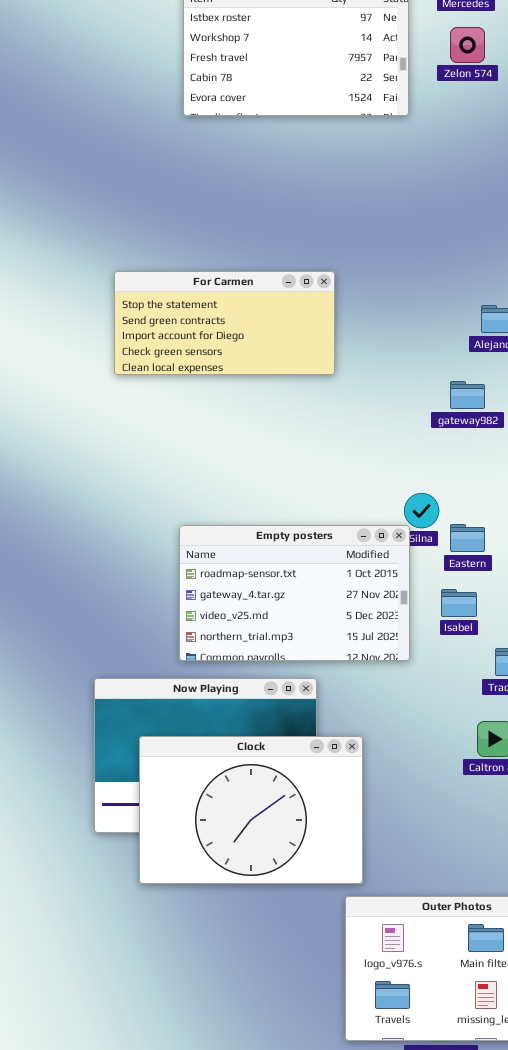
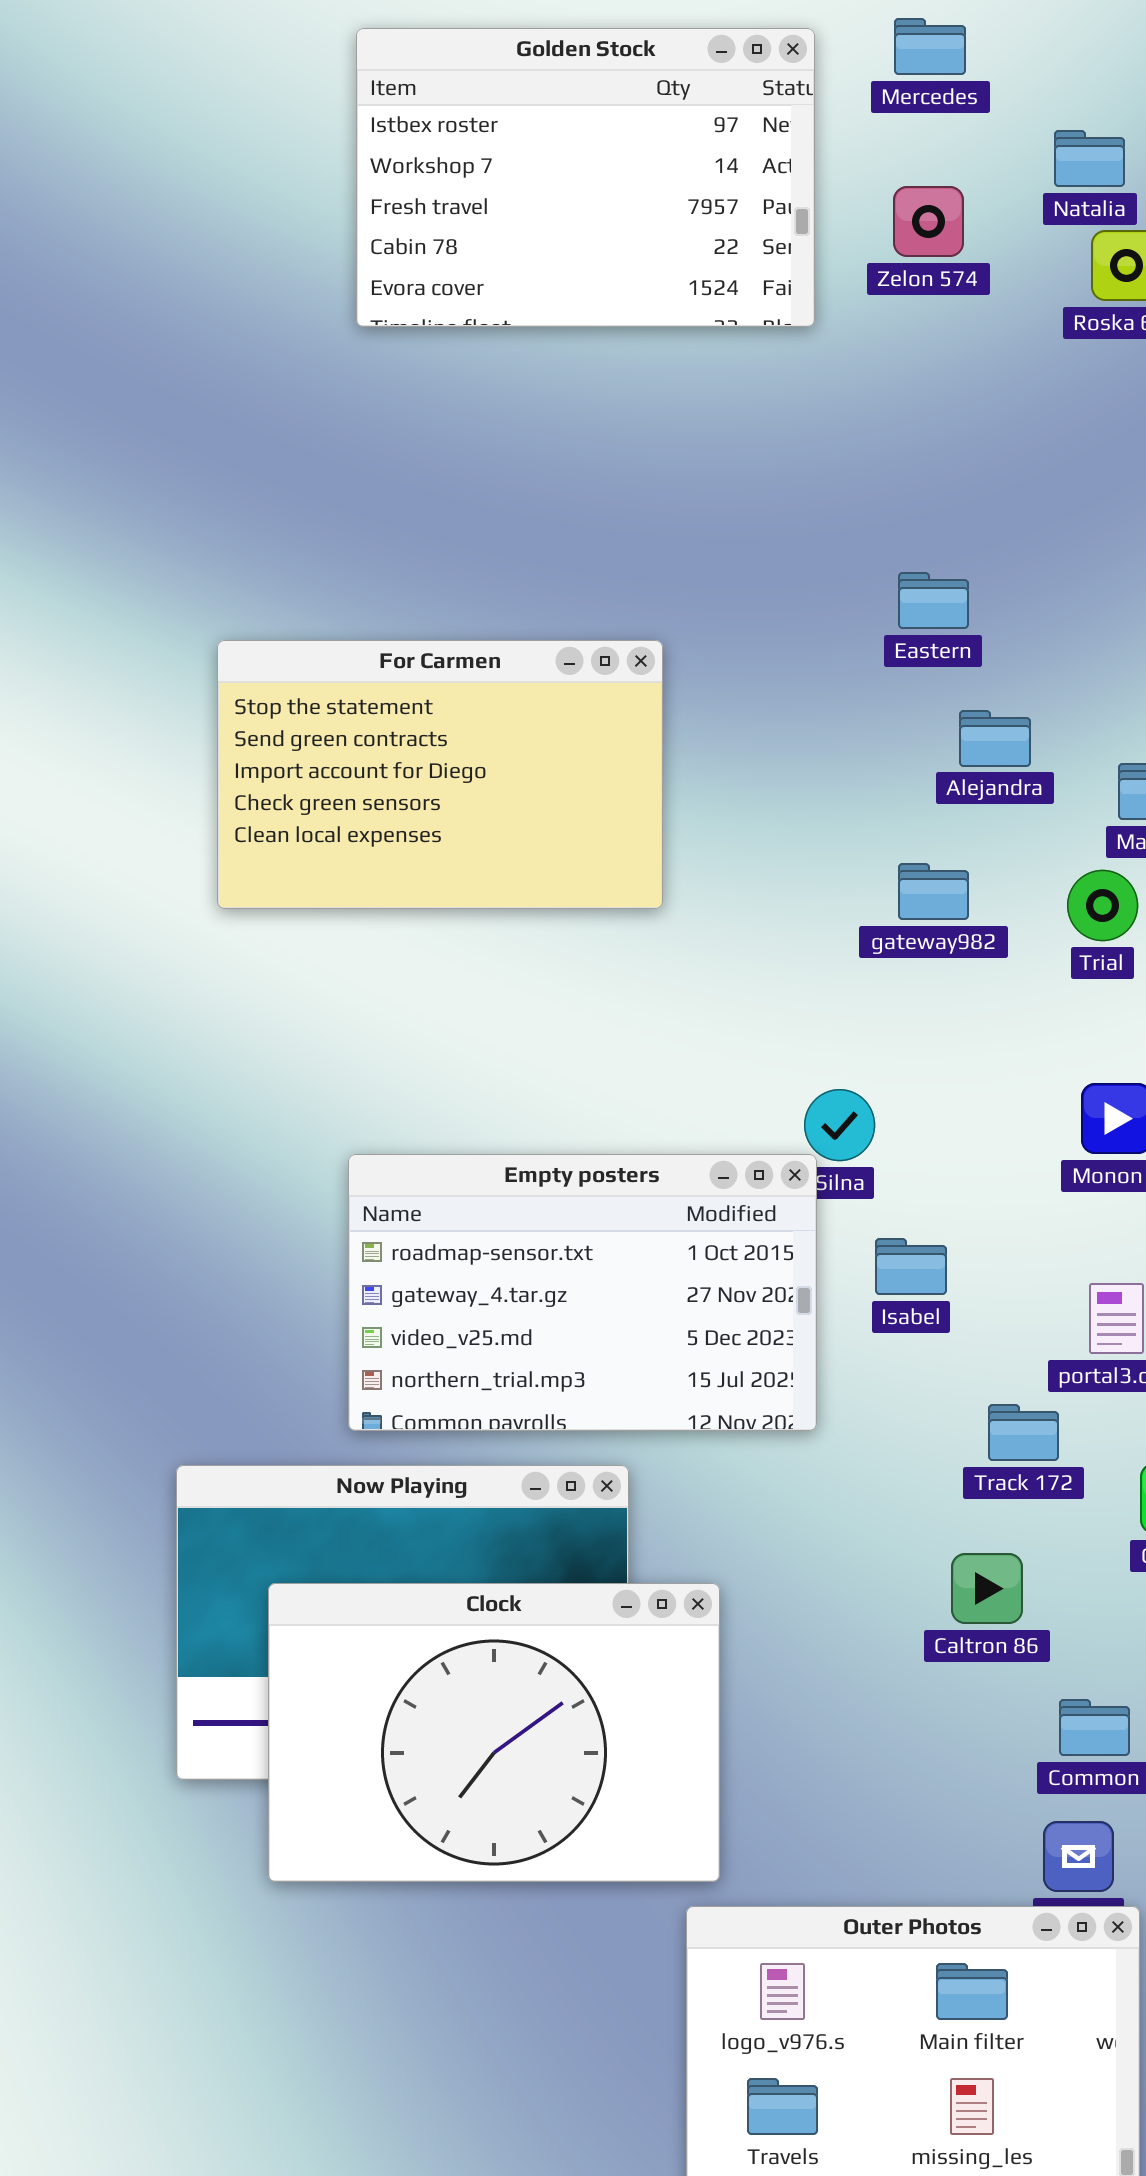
Zelon 574: [450,27,485,63] -> [893,186,964,257], moved
For Carmen: [114,271,335,375] -> [217,640,663,909], resized
Eastern: [450,524,485,552] -> [898,572,969,629], moved
Isabel: [441,589,477,617] -> [875,1238,947,1295], moved

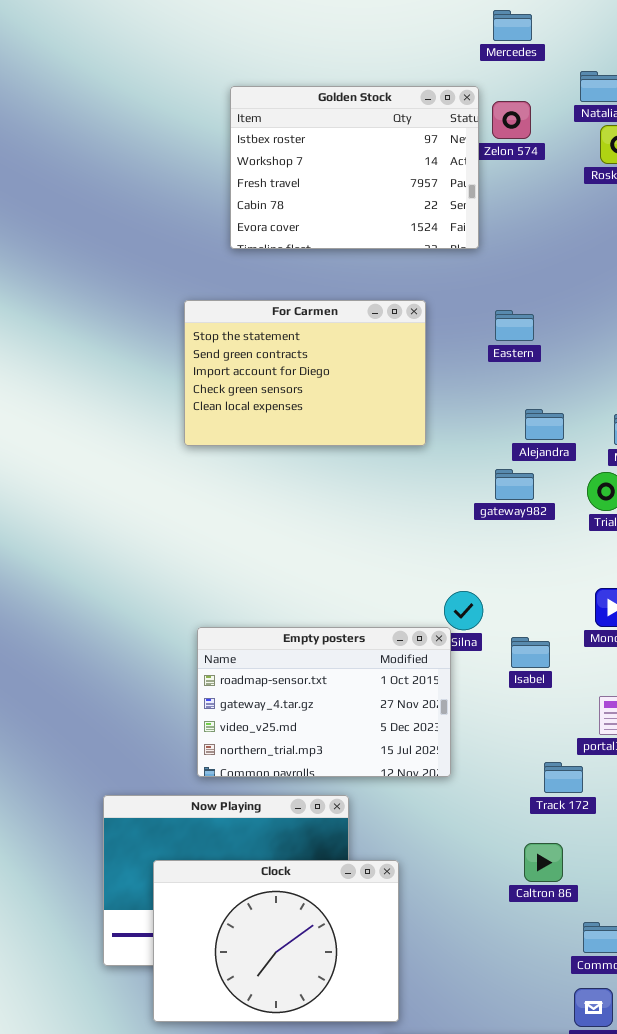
Golden Stock: [356,28,815,327] -> [230,86,479,249], moved
For Carmen: [217,640,663,909] -> [184,300,426,446], moved
Alejandra: [959,710,1031,767] -> [525,409,564,440], moved
Isabel: [875,1238,947,1295] -> [511,637,550,668], moved

